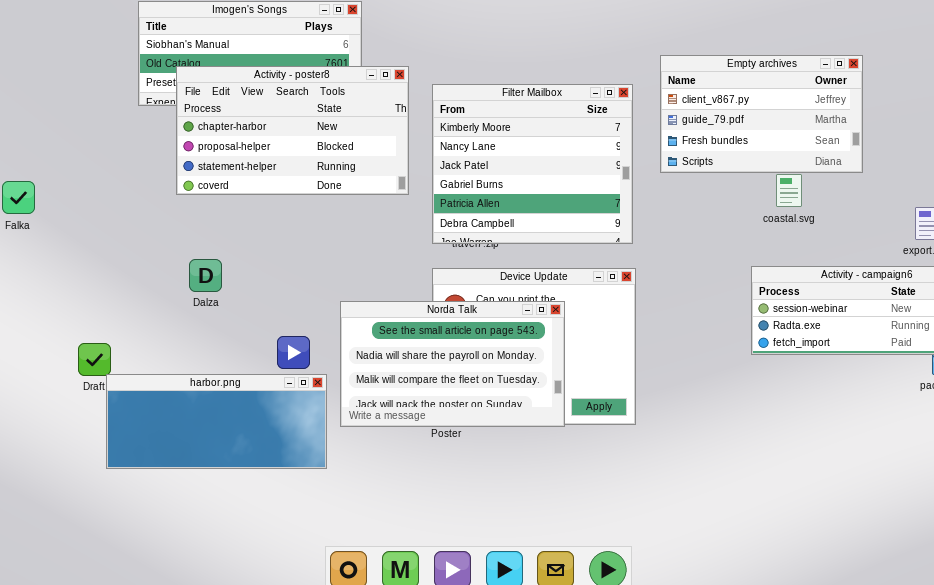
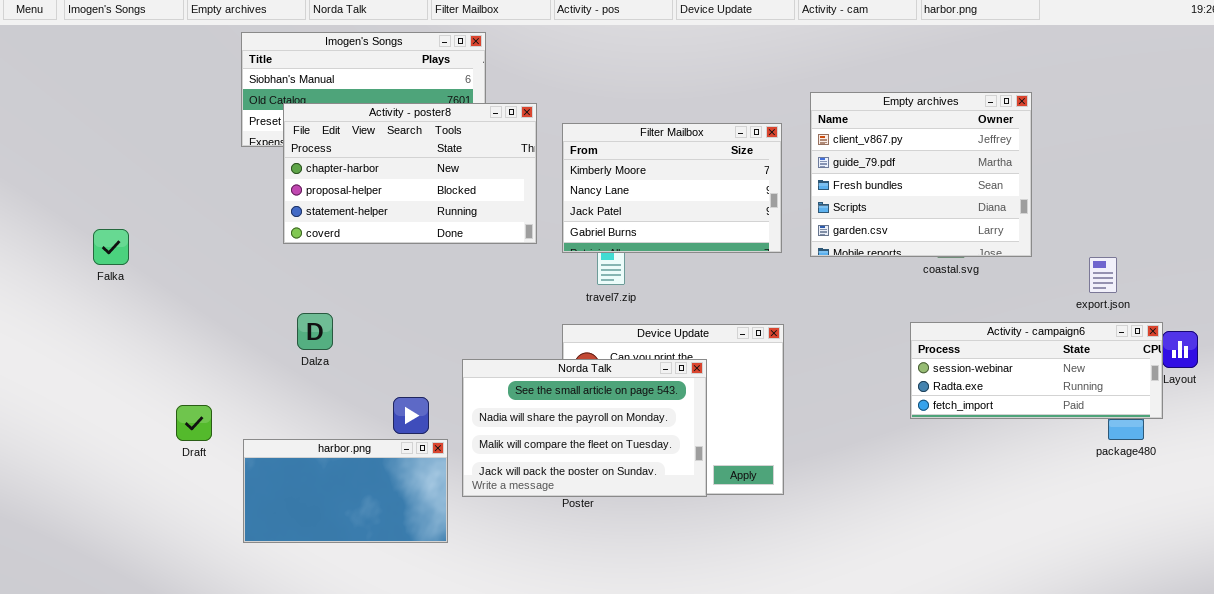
Empty archives: [660,55,863,173] -> [810,92,1032,257], resized
Filter Mailbox: [432,84,633,244] -> [562,123,782,253], resized
harbor.png: [106,374,327,469] -> [243,439,448,543], resized

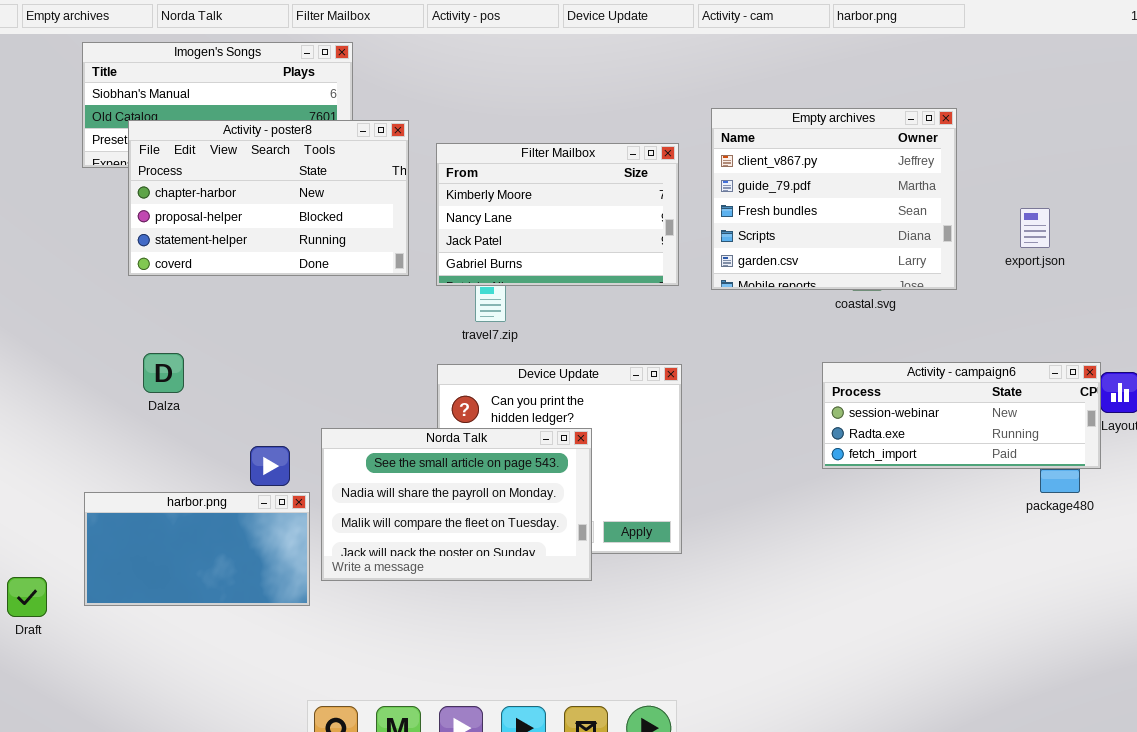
export.json: [1089,257,1117,293] -> [1020,208,1050,248], moved
Norda Talk: [462,359,707,497] -> [321,428,592,581], moved
Draft: [176,405,212,441] -> [7,577,47,617], moved

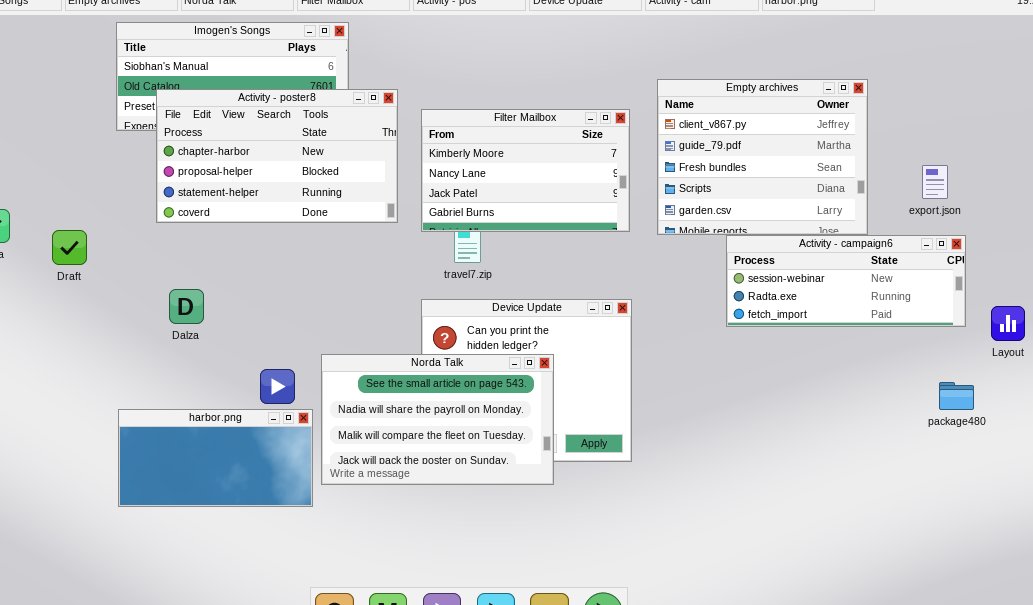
Activity - campaign6: [822,362,1101,469] -> [726,235,966,327], moved
Draft: [7,577,47,617] -> [52,230,87,265], moved

